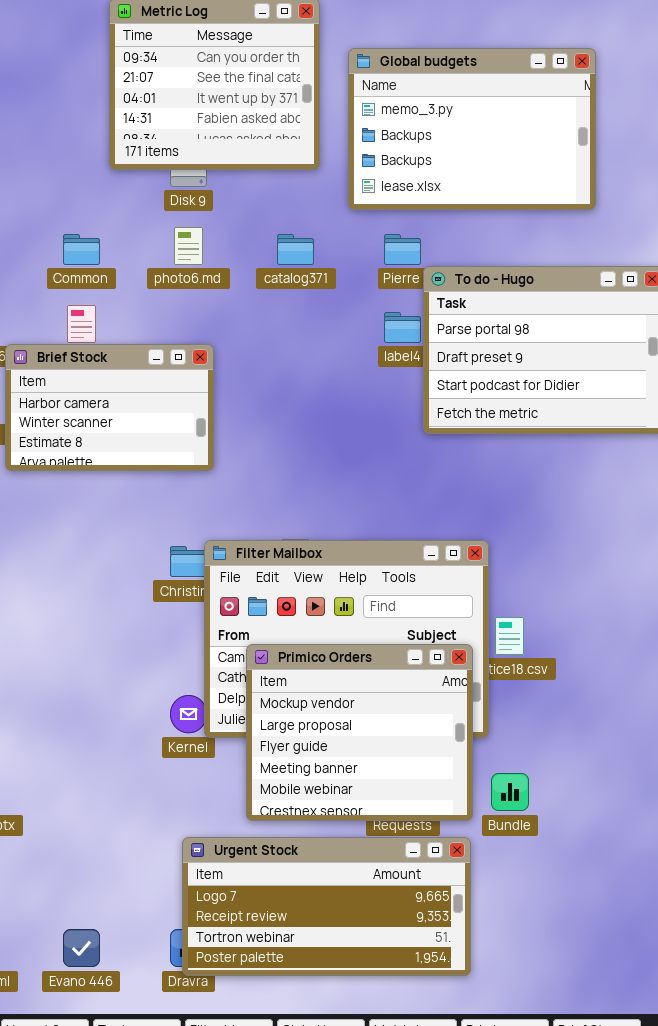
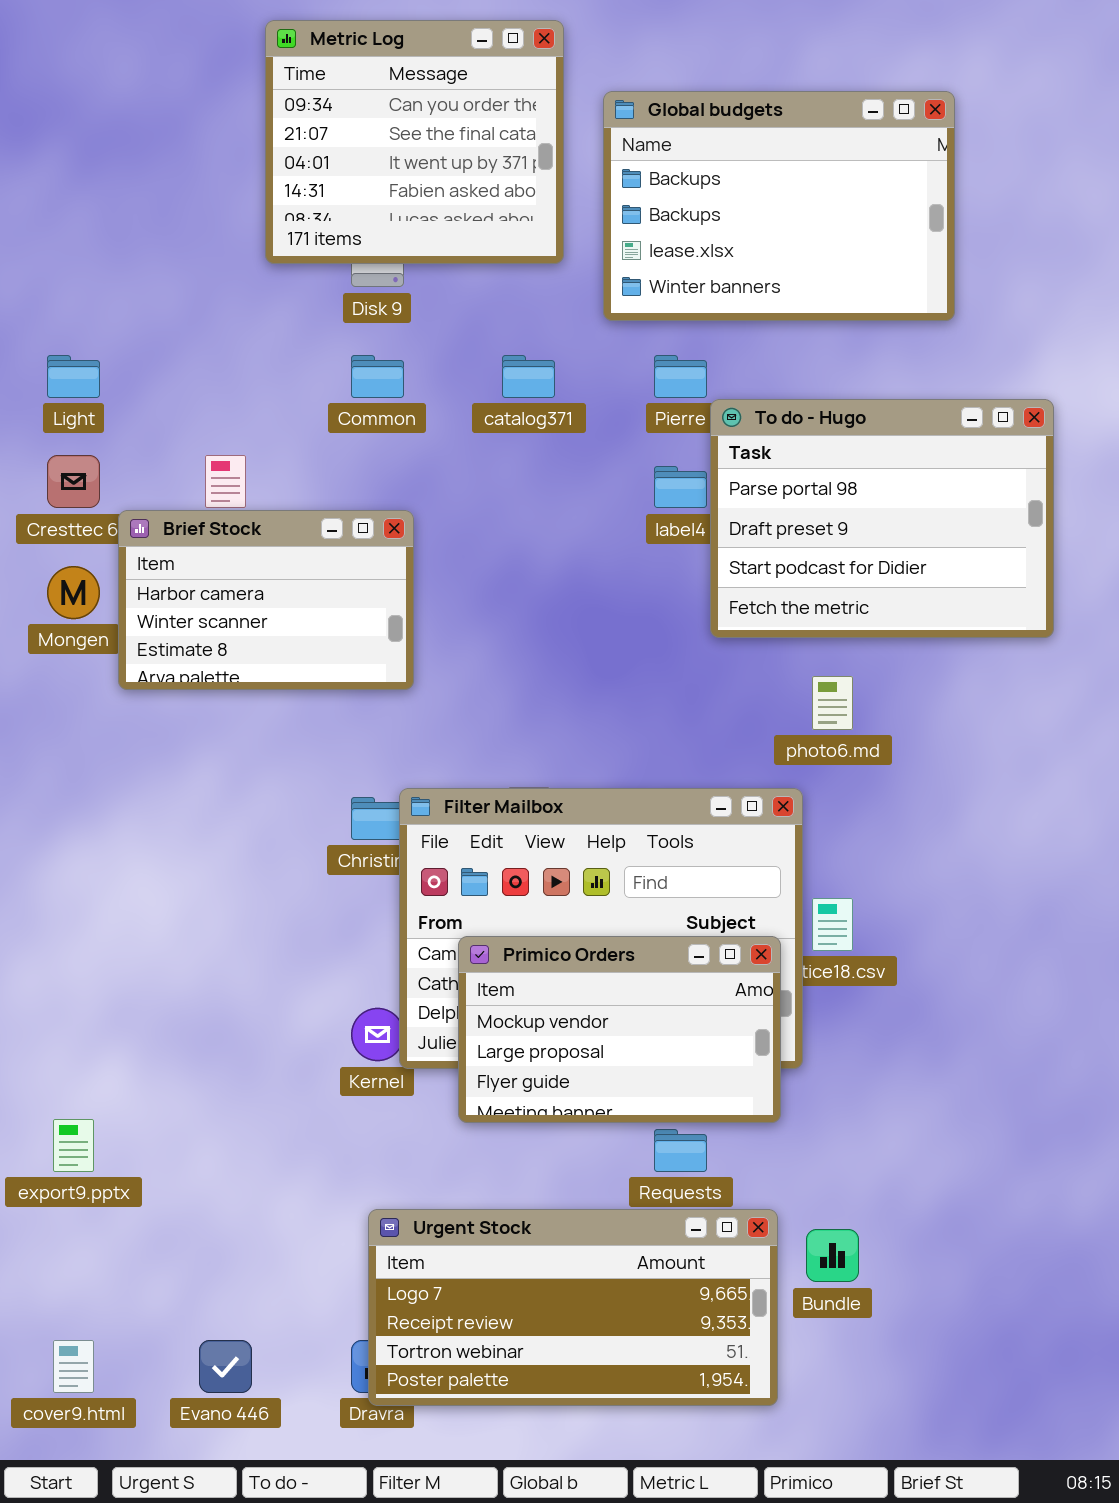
Global budgets: [348,48,596,210] -> [603,91,955,321], scrolled down 1 row
photo6.md: [174,227,203,265] -> [812,676,853,730], moved
Common: [63,234,100,265] -> [351,355,404,398], moved
Primico Orders: [246,644,473,821] -> [458,936,781,1123], resized
Bundle: [491,773,529,811] -> [806,1229,859,1282], moved

